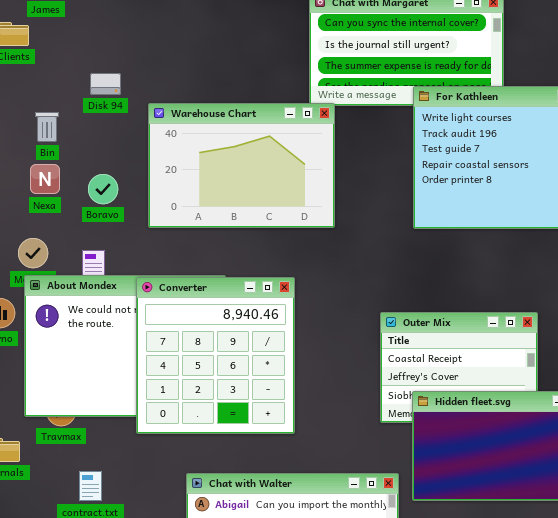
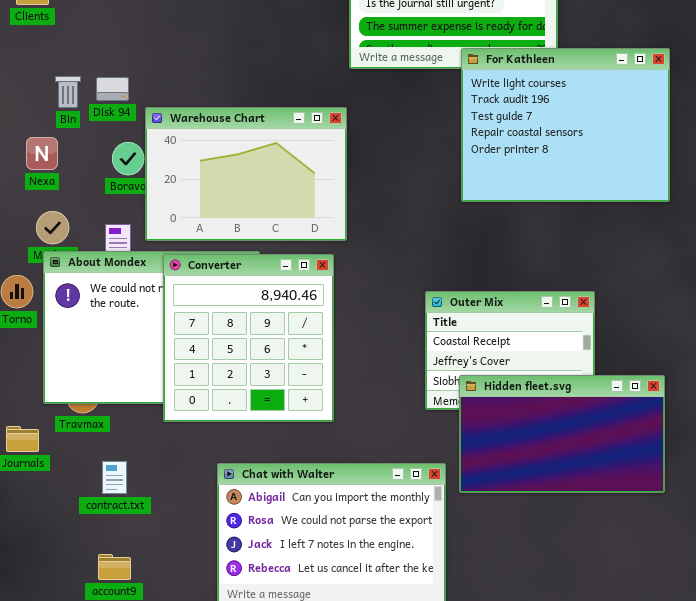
Disk 94: [90,73,121,95] -> [96,77,129,101], moved
Warehouse Chart: [148,103,335,228] -> [145,107,347,241], moved
Nexa: [30,164,60,194] -> [26,137,58,170], moved

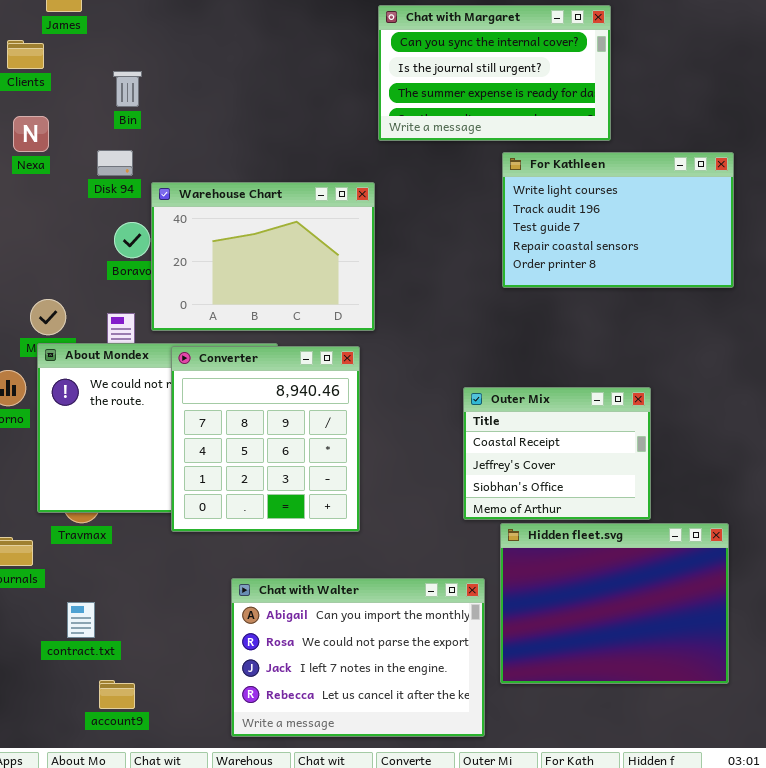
For Kathleen: [461,48,670,202] -> [502,152,734,288], resized
Bin: [55,76,81,108] -> [113,71,142,107], moved
Nexa: [26,137,58,170] -> [13,116,49,152], moved
Hidden fleet.svg: [459,375,665,493] -> [500,523,729,684], moved, resized
contract.txt: [102,461,127,494] -> [67,602,95,638], moved

